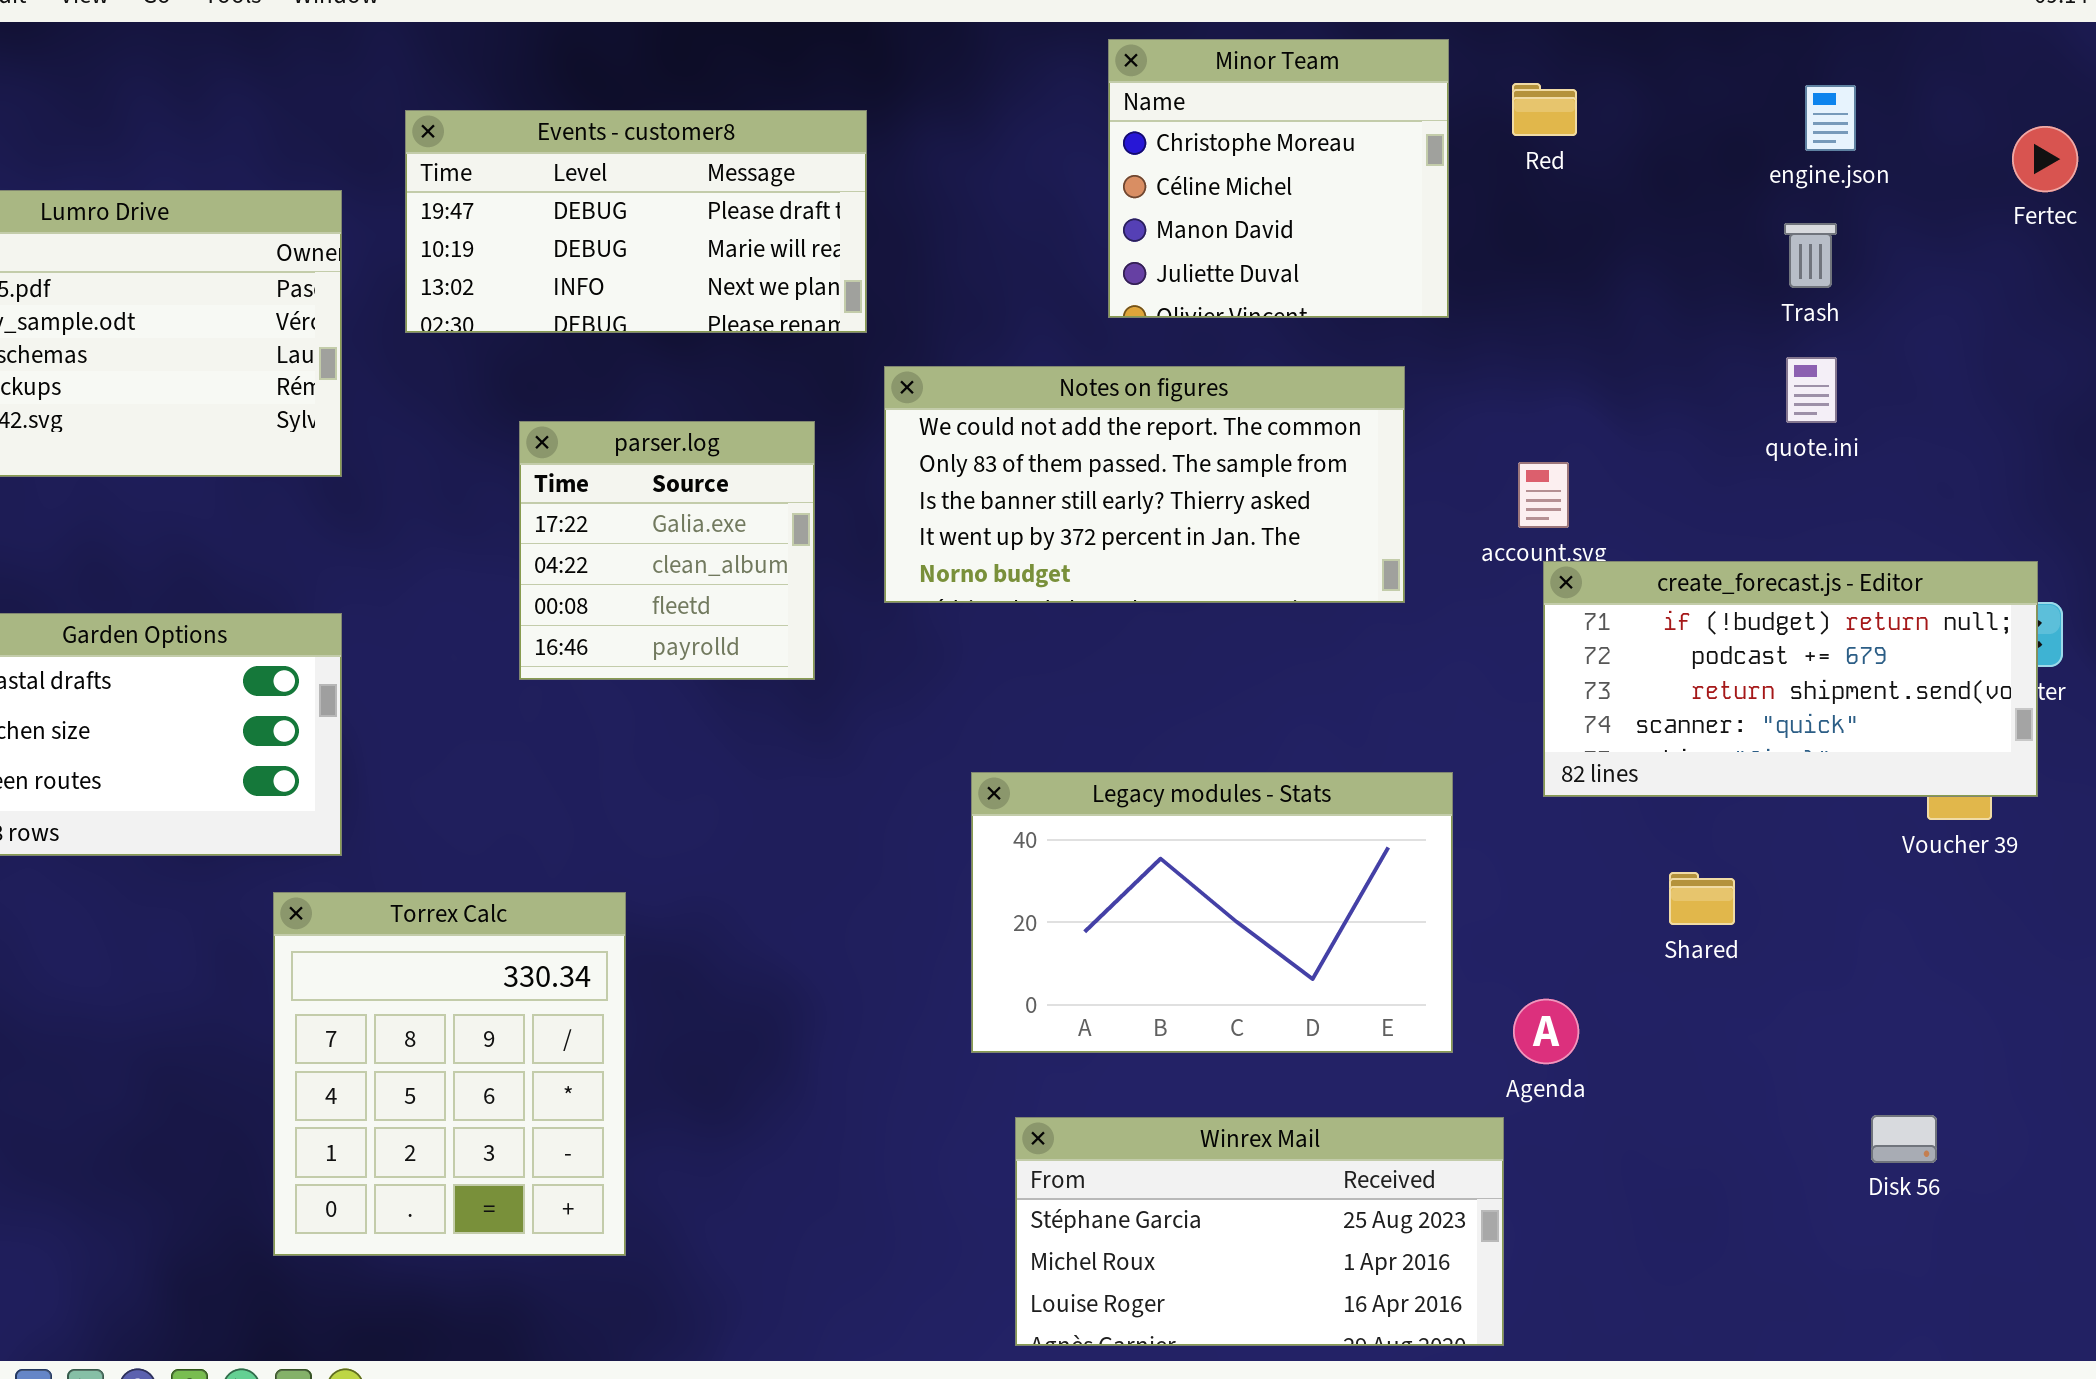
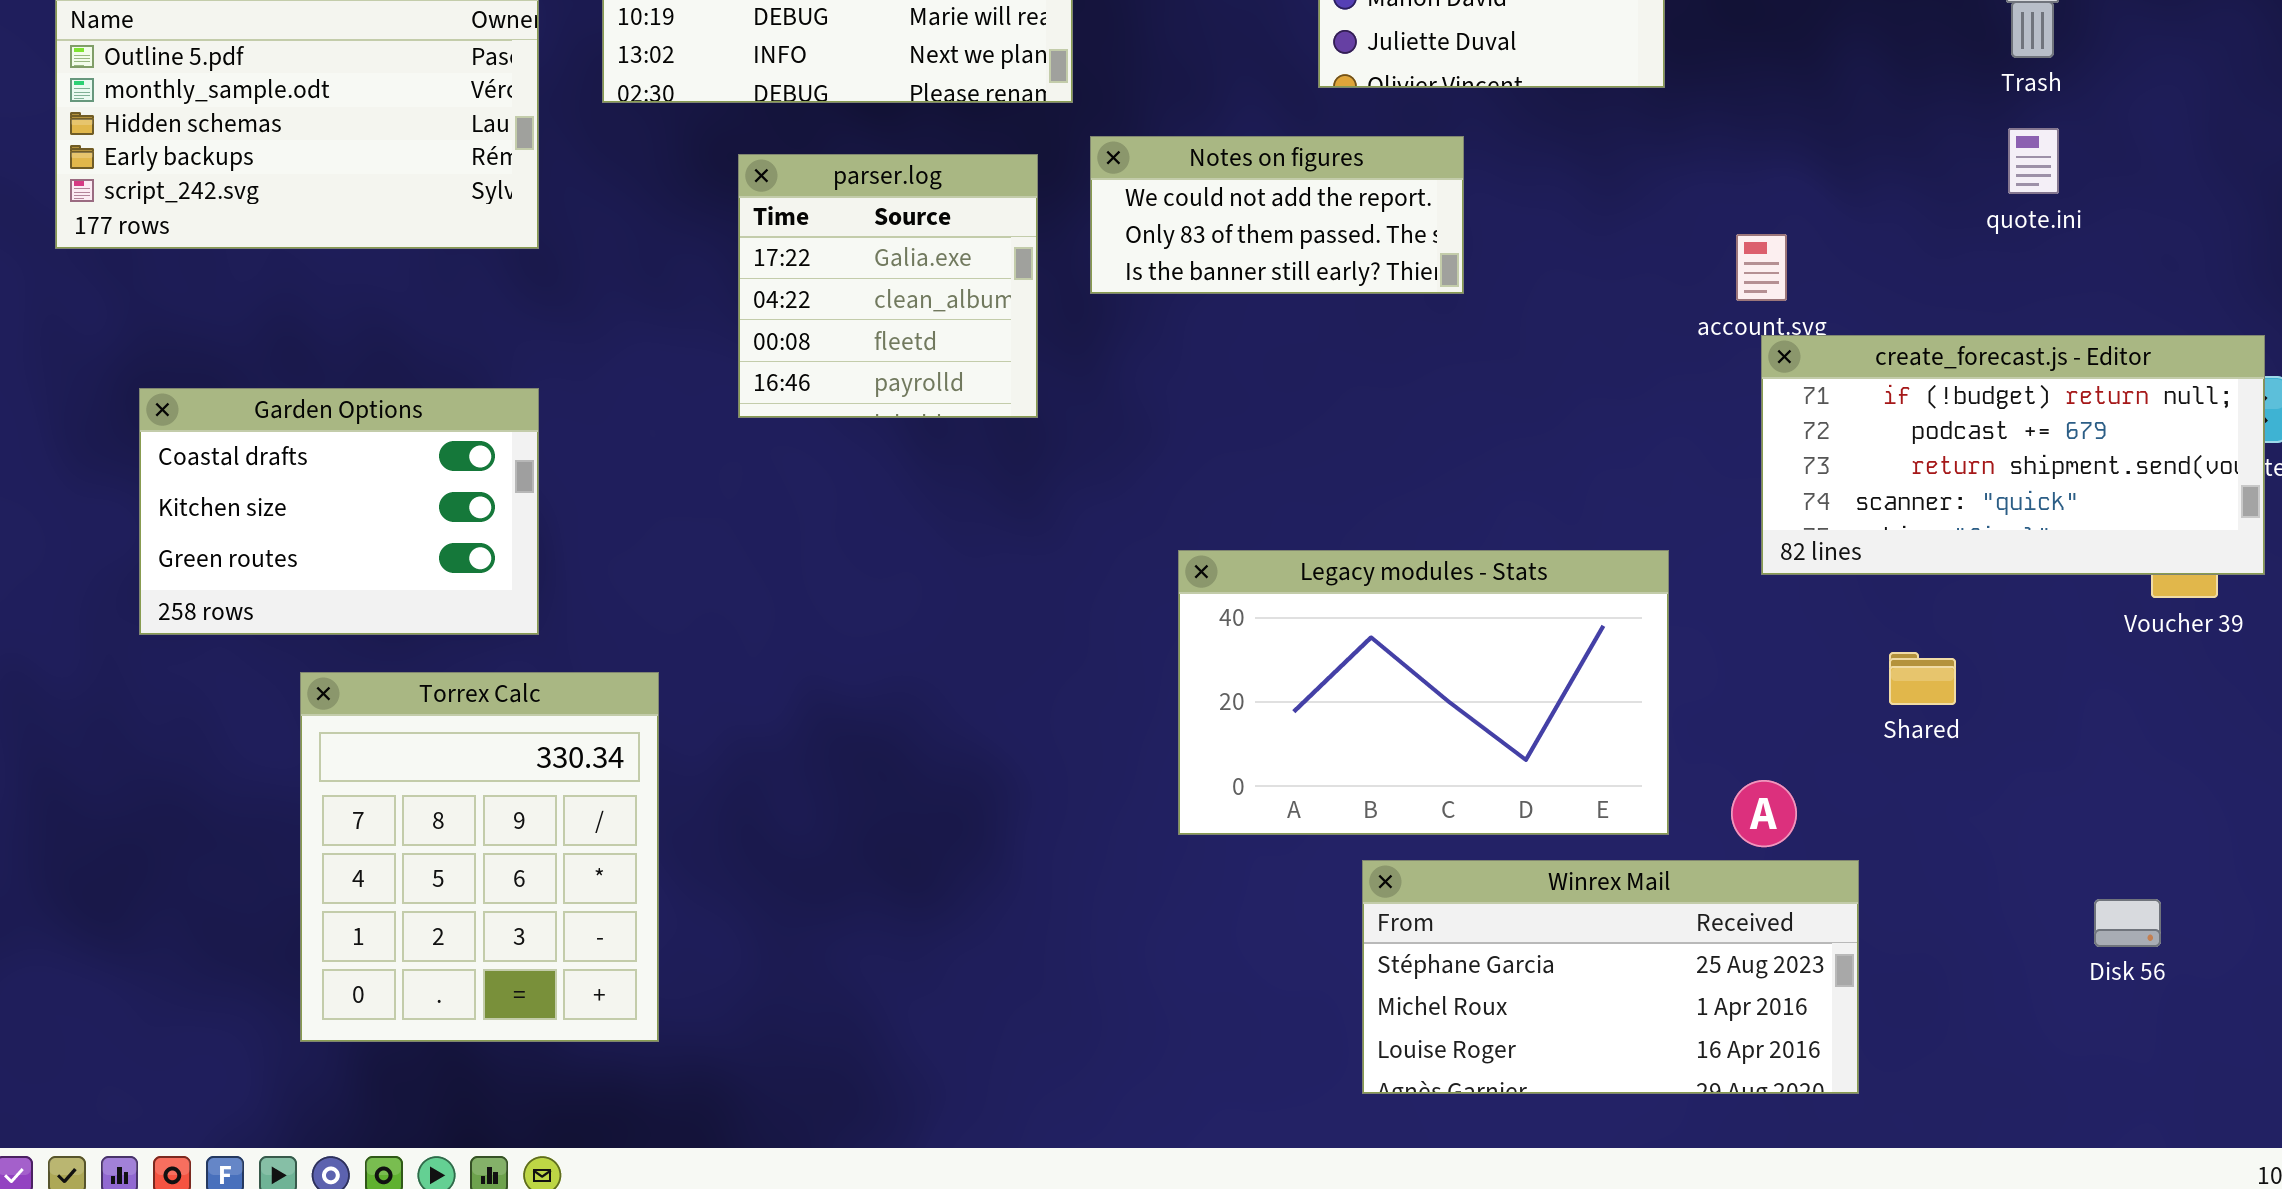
Notes on figures: [884,366,1405,603] -> [1090,136,1464,294], resized
parser.log: [519,421,815,680] -> [738,154,1038,418], moved
Torrex Calc: [273,892,626,1256] -> [300,672,659,1042], moved
Winrex Mail: [1015,1117,1504,1346] -> [1362,860,1859,1094], moved

